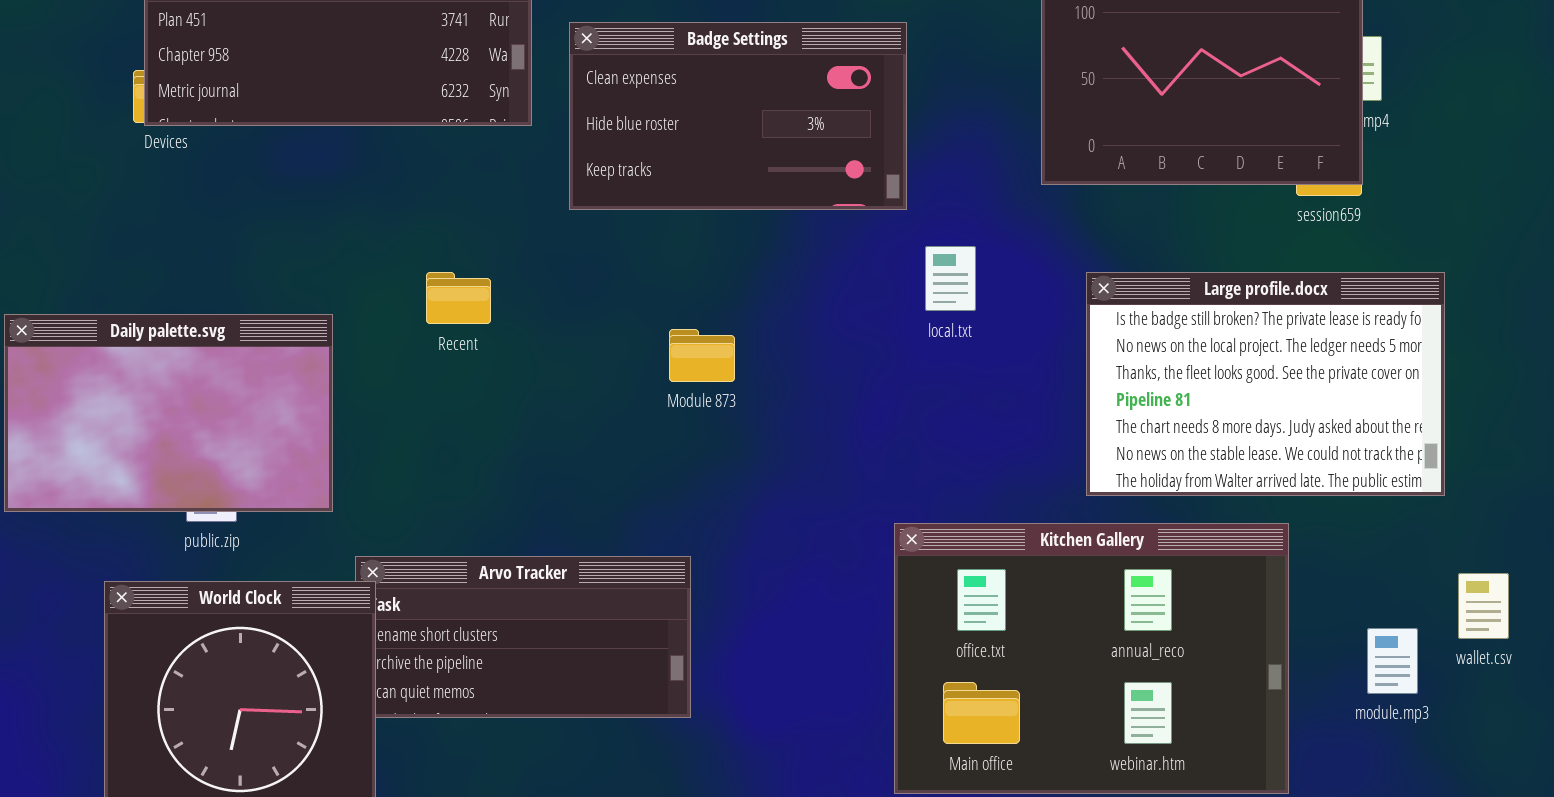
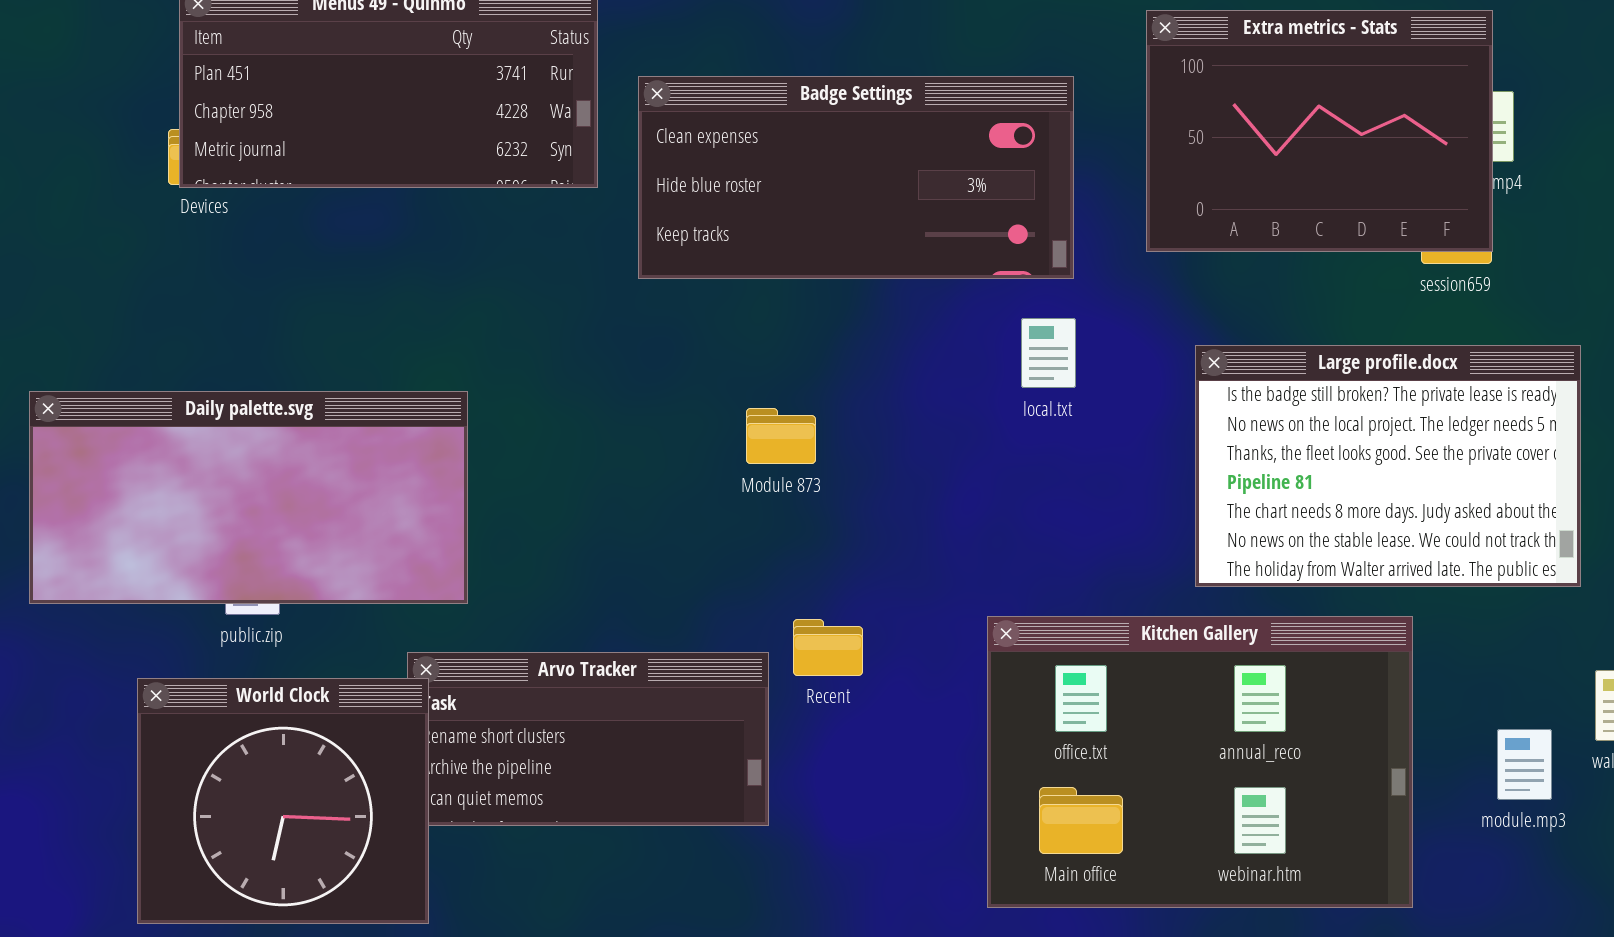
Badge Settings: [569,22,907,210] -> [638,76,1074,279], resized
Recent: [426,272,491,324] -> [793,619,863,676], moved
Daily palette.svg: [4,314,333,512] -> [29,391,468,604], resized

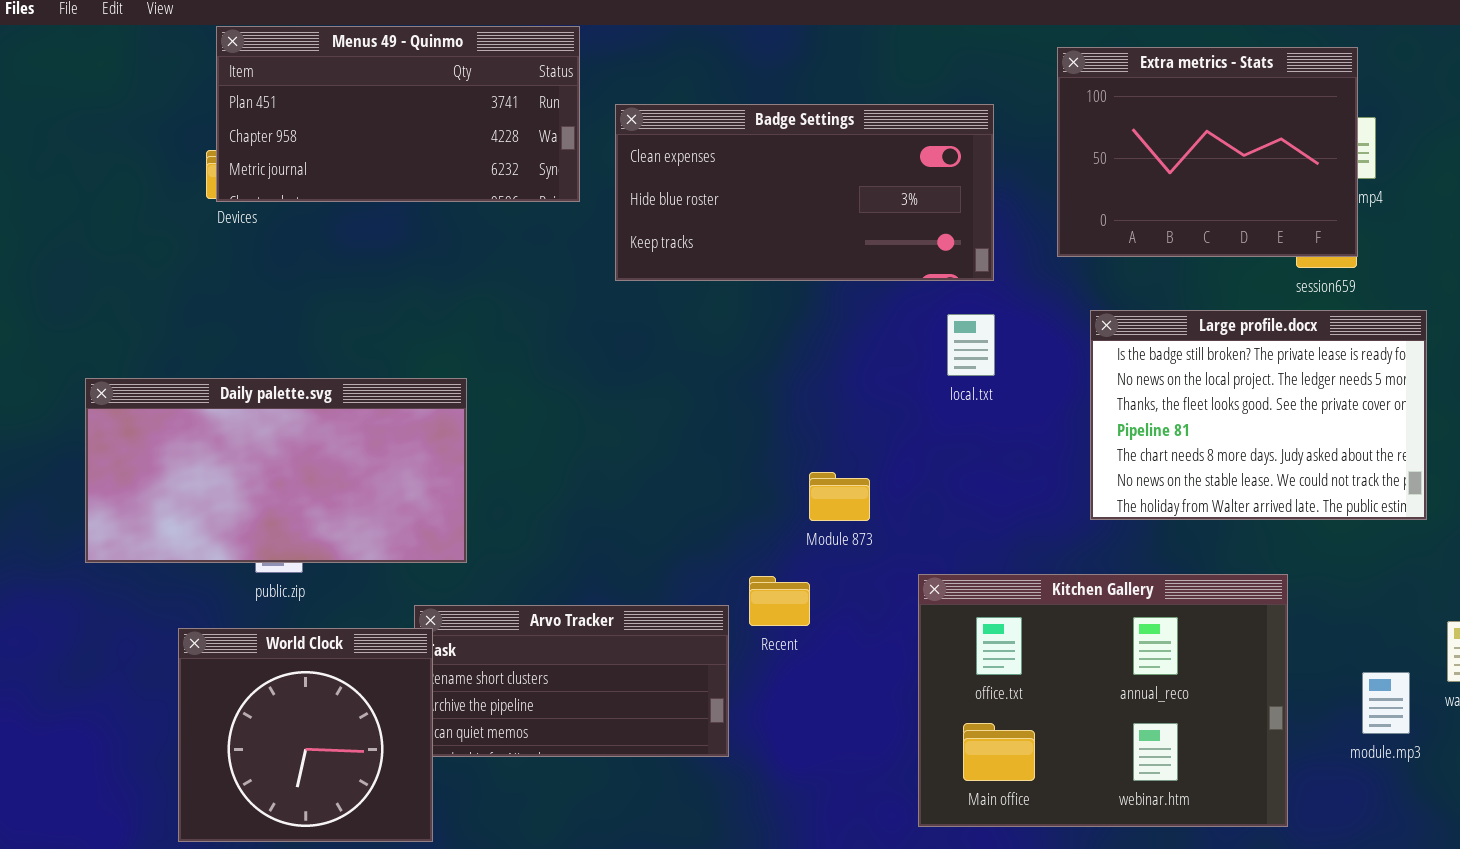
Large profile.docx: [1195,345,1581,587] -> [1090,310,1427,520], moved
Module 873: [746,408,816,464] -> [809,472,870,521], moved

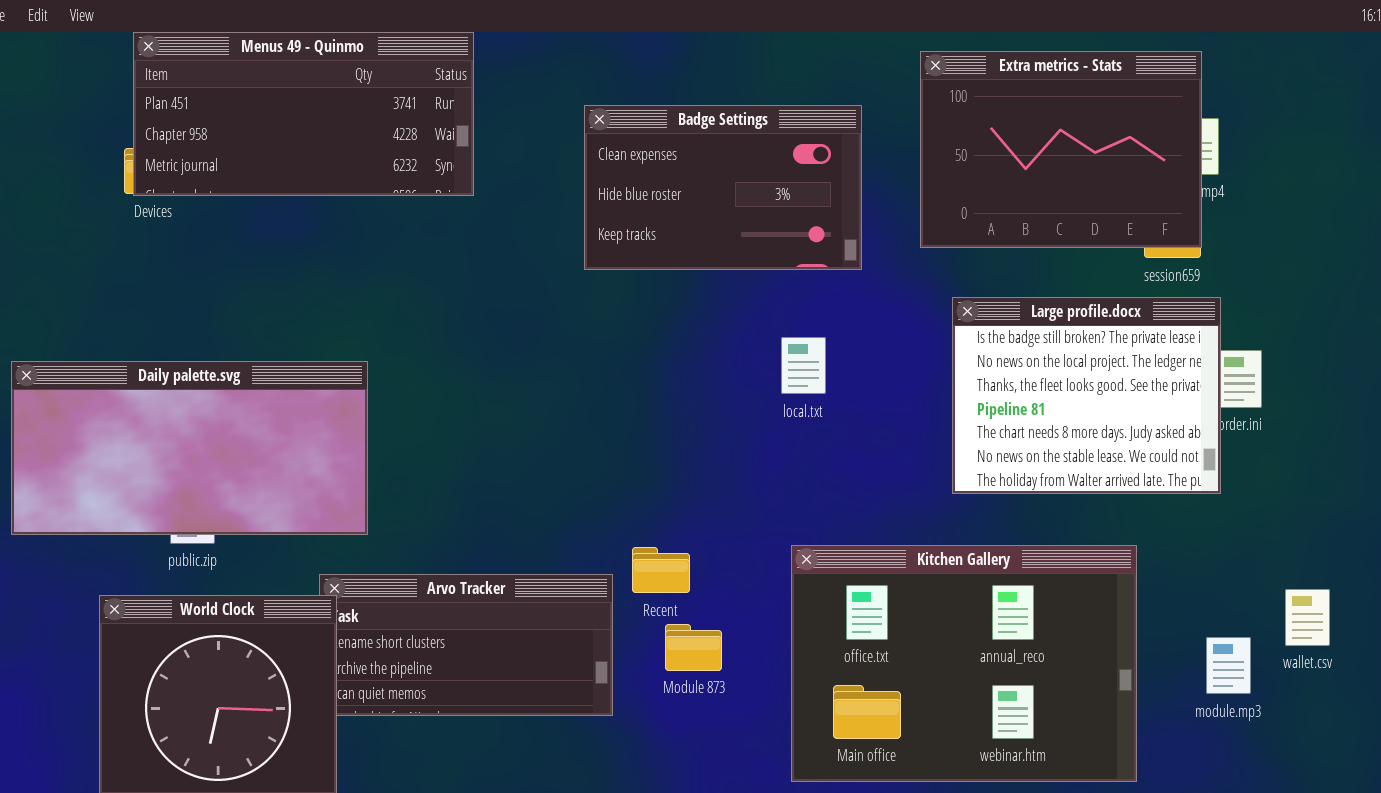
Badge Settings: [615,104,994,281] -> [584,105,862,270], resized
Large profile.docx: [1090,310,1427,520] -> [952,297,1221,494], resized
local.txt: [947,314,995,376] -> [781,337,826,394], moved
Module 873: [809,472,870,521] -> [665,624,722,671], moved

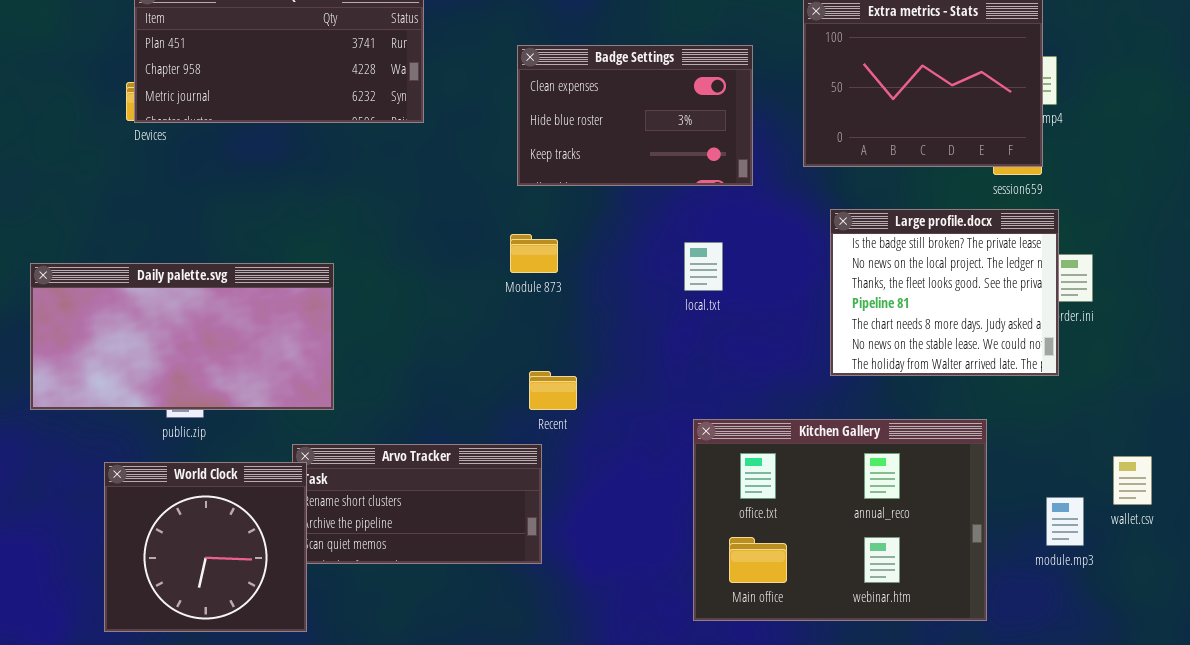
Recent: [632,547,690,593] -> [529,371,577,410], moved
Module 873: [665,624,722,671] -> [510,234,558,273], moved

